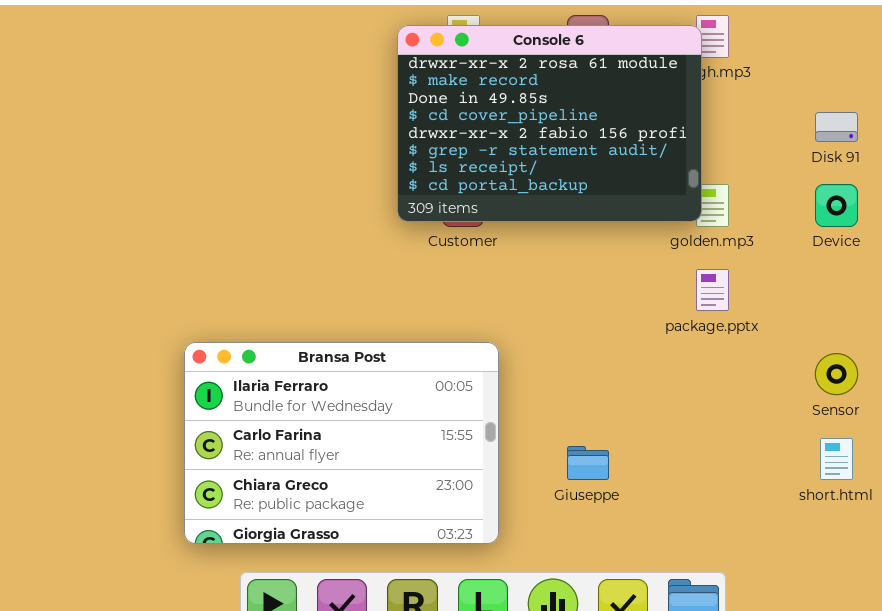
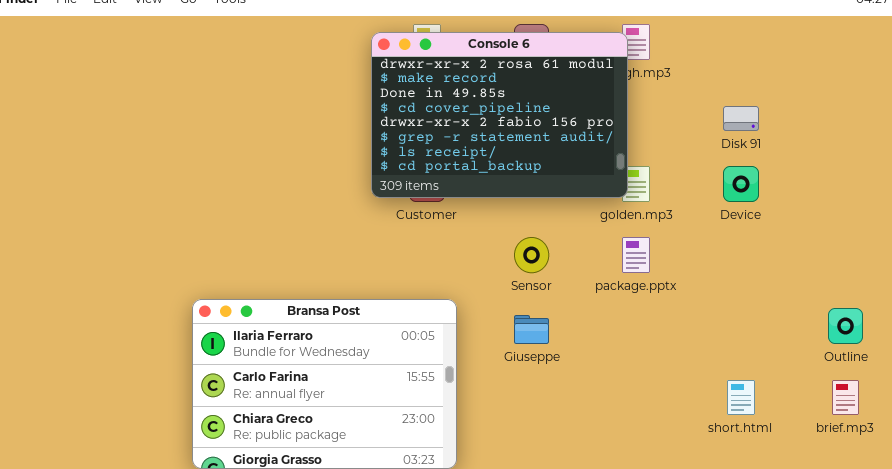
Sensor: [815,353,858,395] -> [514,237,549,273], moved
Giuseppe: [567,446,609,480] -> [514,315,549,344], moved

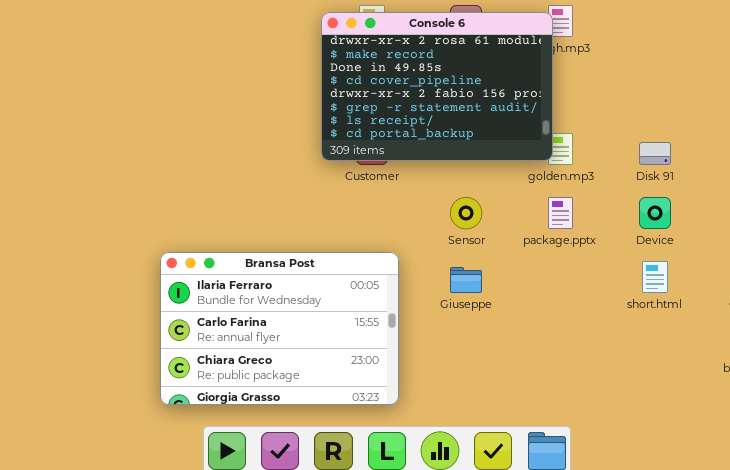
Disk 91: [723,106,759,131] -> [639,142,671,165], moved
Device: [723,166,759,202] -> [639,197,671,229], moved
short.html: [727,380,755,415] -> [642,261,668,293], moved

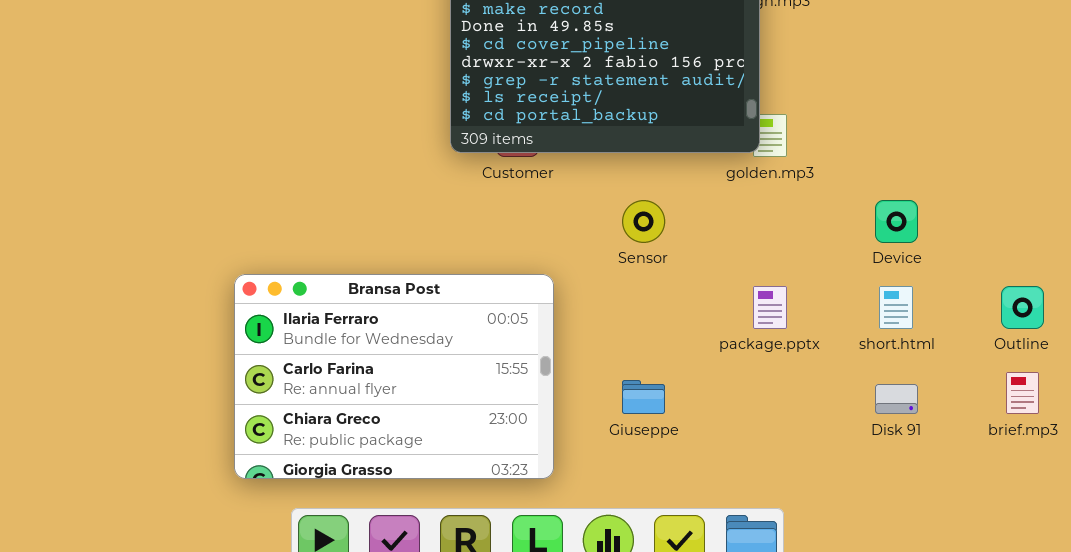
Disk 91: [639,142,671,165] -> [875,384,918,414], moved
package.pptx: [548,197,573,229] -> [753,286,787,329], moved
Giuseppe: [450,267,482,293] -> [622,380,665,414], moved

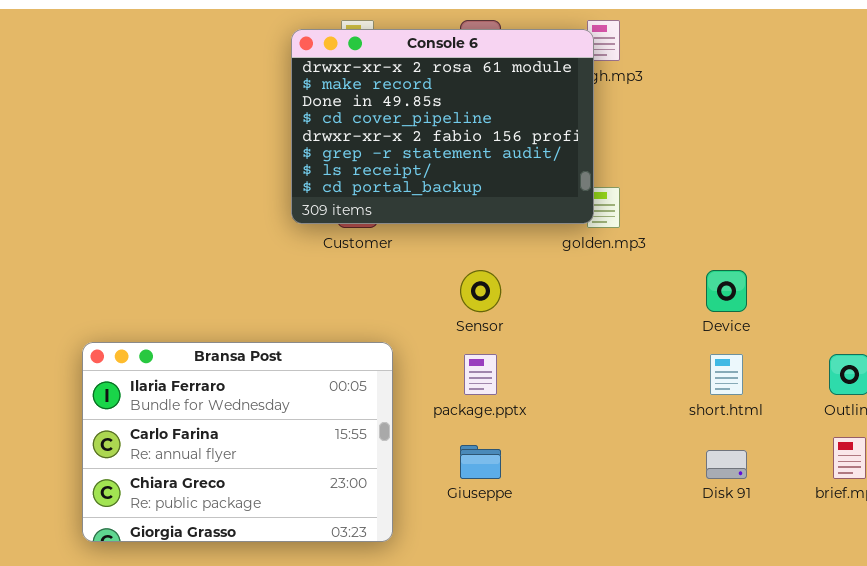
package.pptx: [753,286,787,329] -> [464,354,497,395], moved

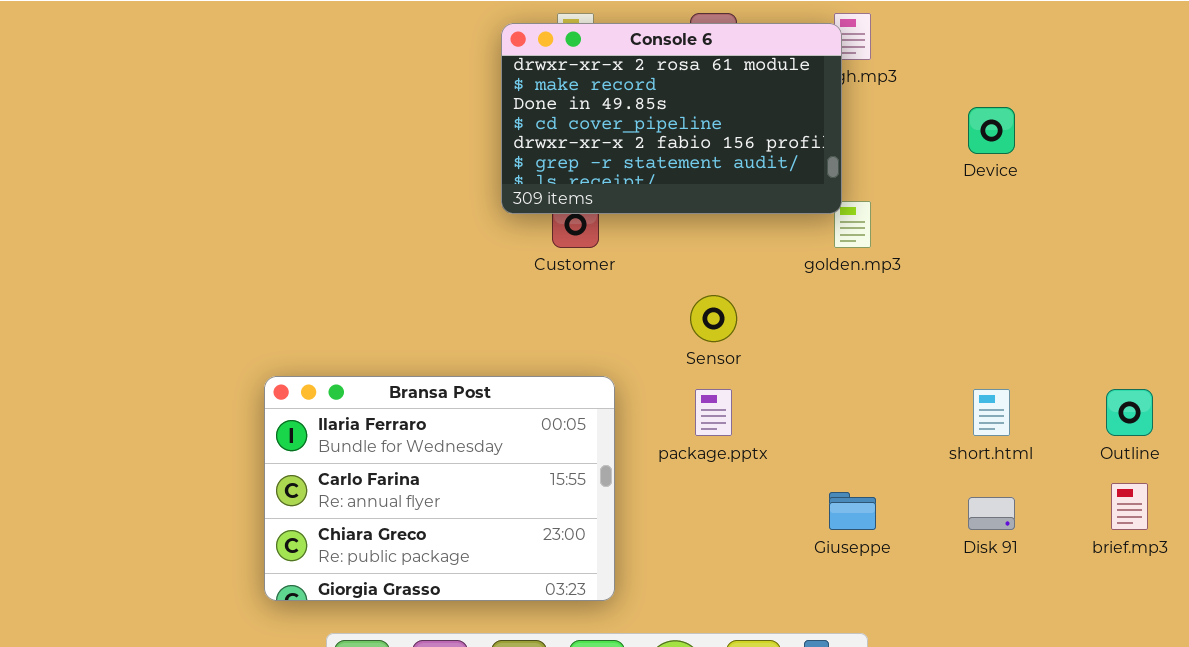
Console 6: [291,29,594,224] -> [501,23,842,214], resized
Device: [706,270,747,312] -> [968,107,1015,154], moved
Giuseppe: [460,445,501,479] -> [829,492,876,530], moved

